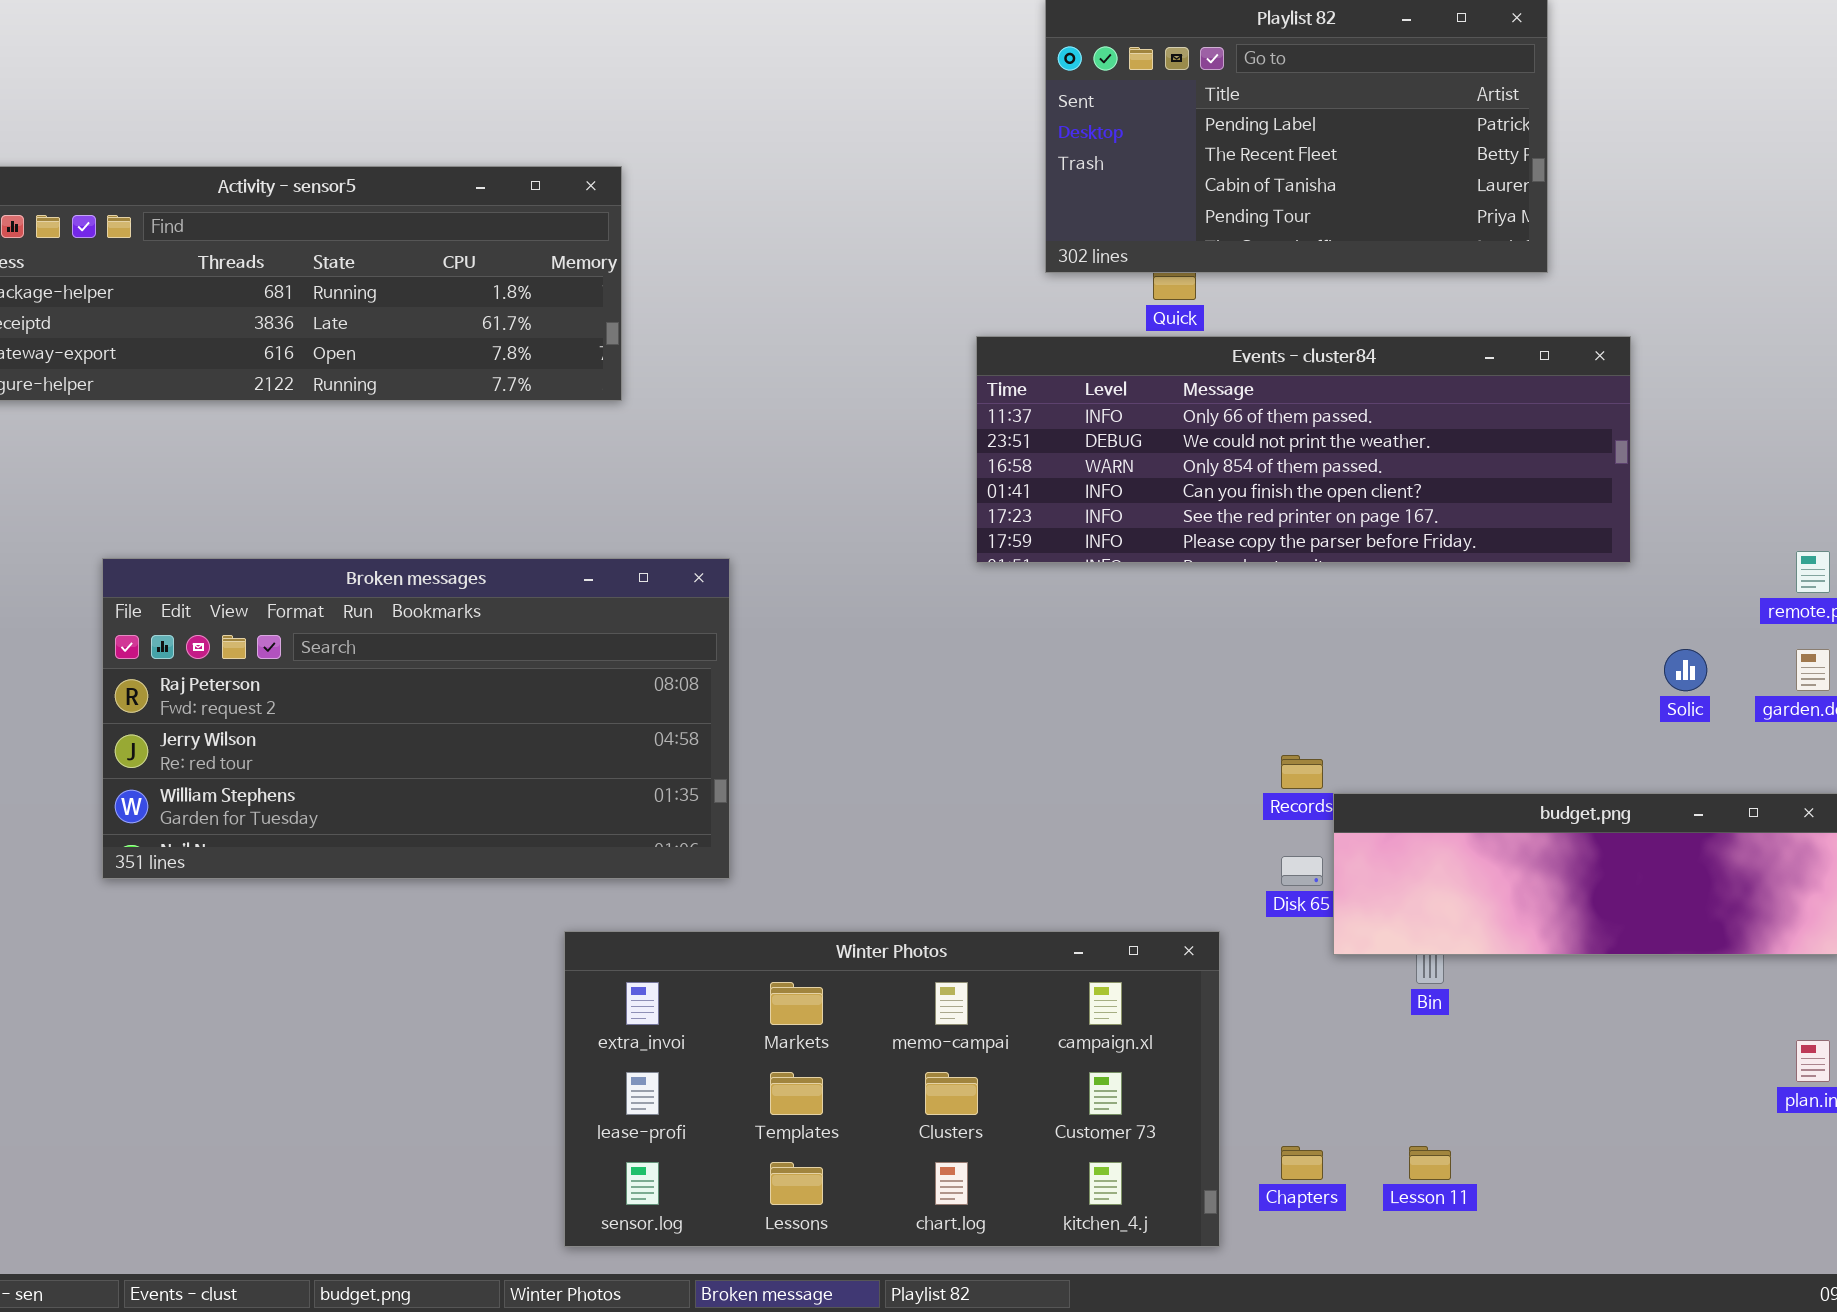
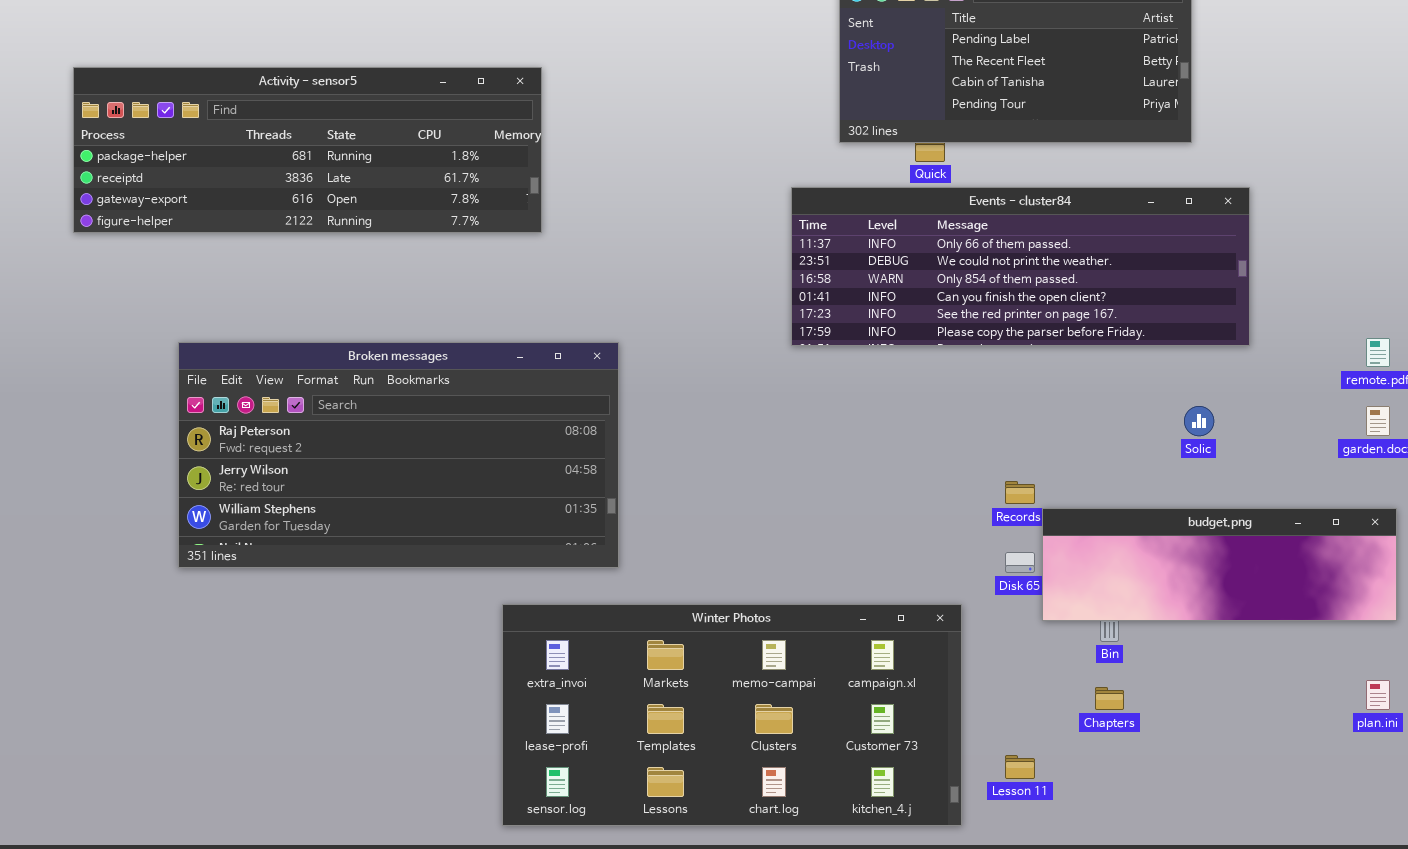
Solic: [1664,649,1707,691] -> [1184,406,1214,436], moved
Chapters: [1281,1146,1323,1180] -> [1095,687,1124,710], moved
Lesson 11: [1409,1146,1451,1180] -> [1005,755,1035,779], moved

